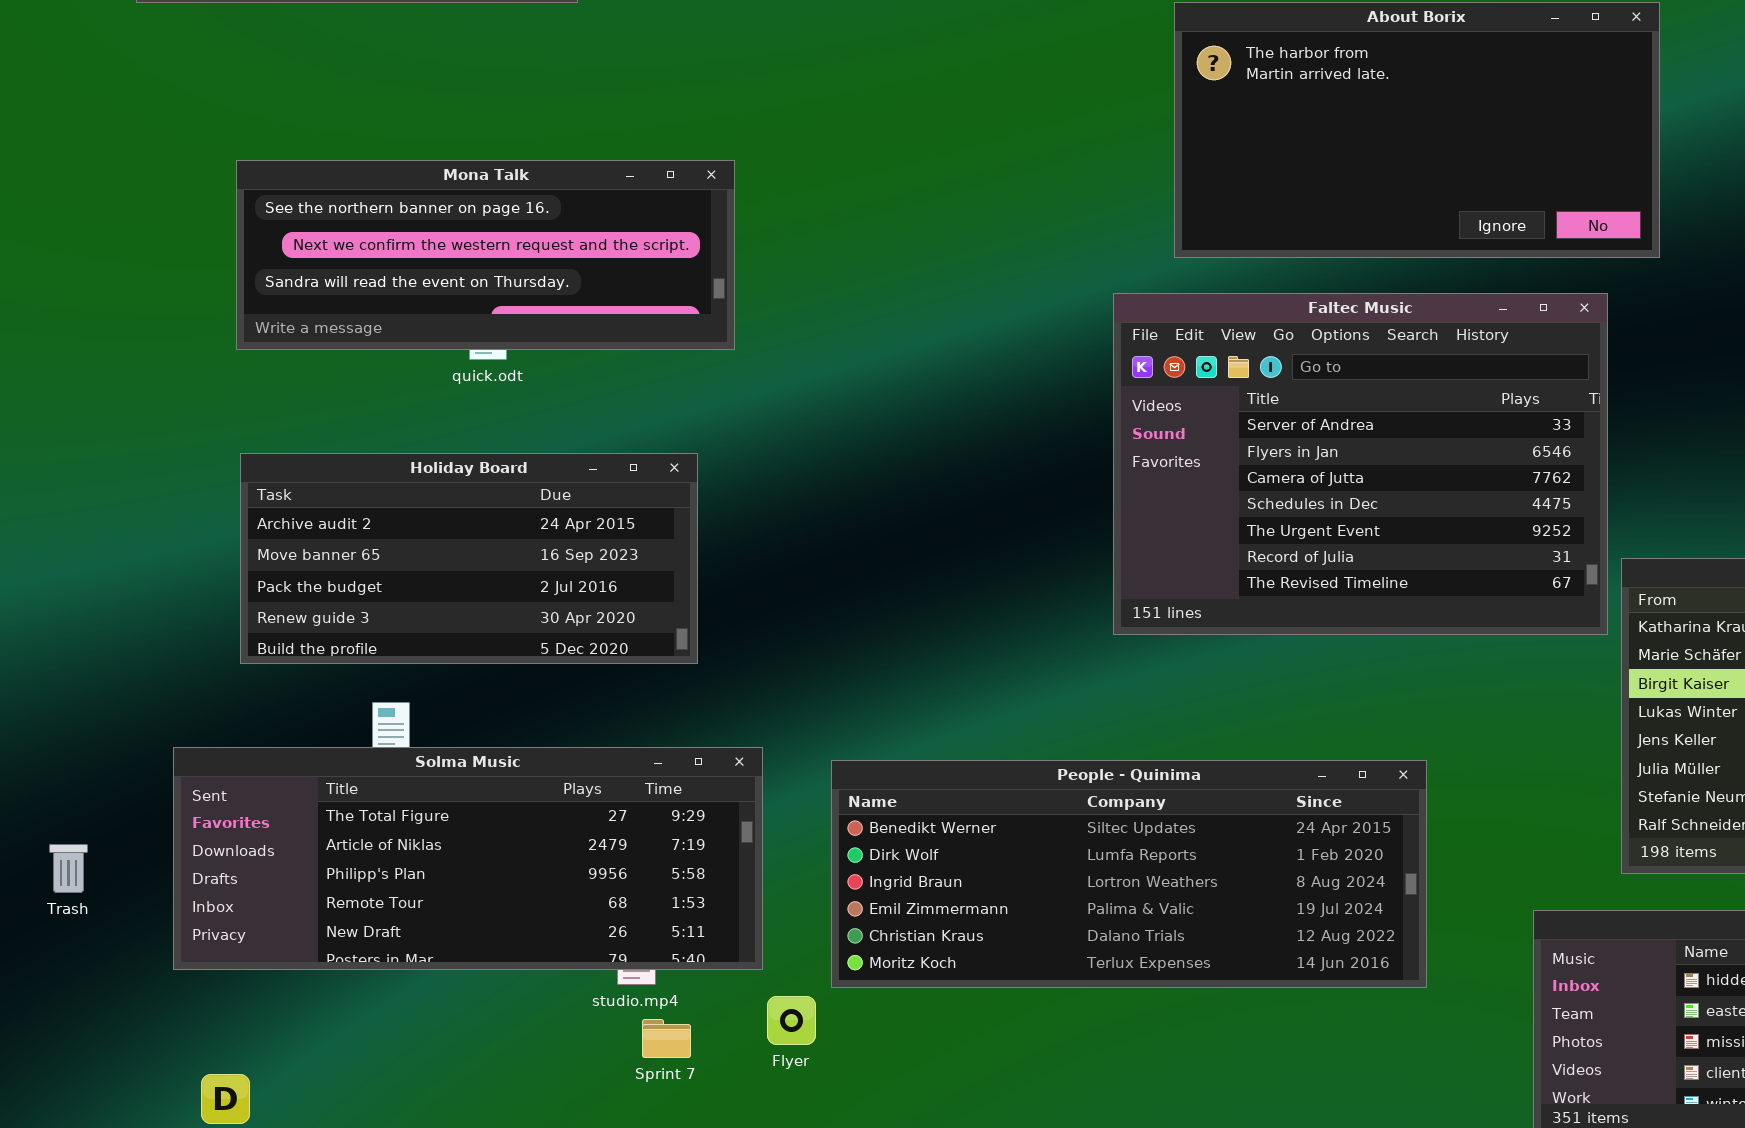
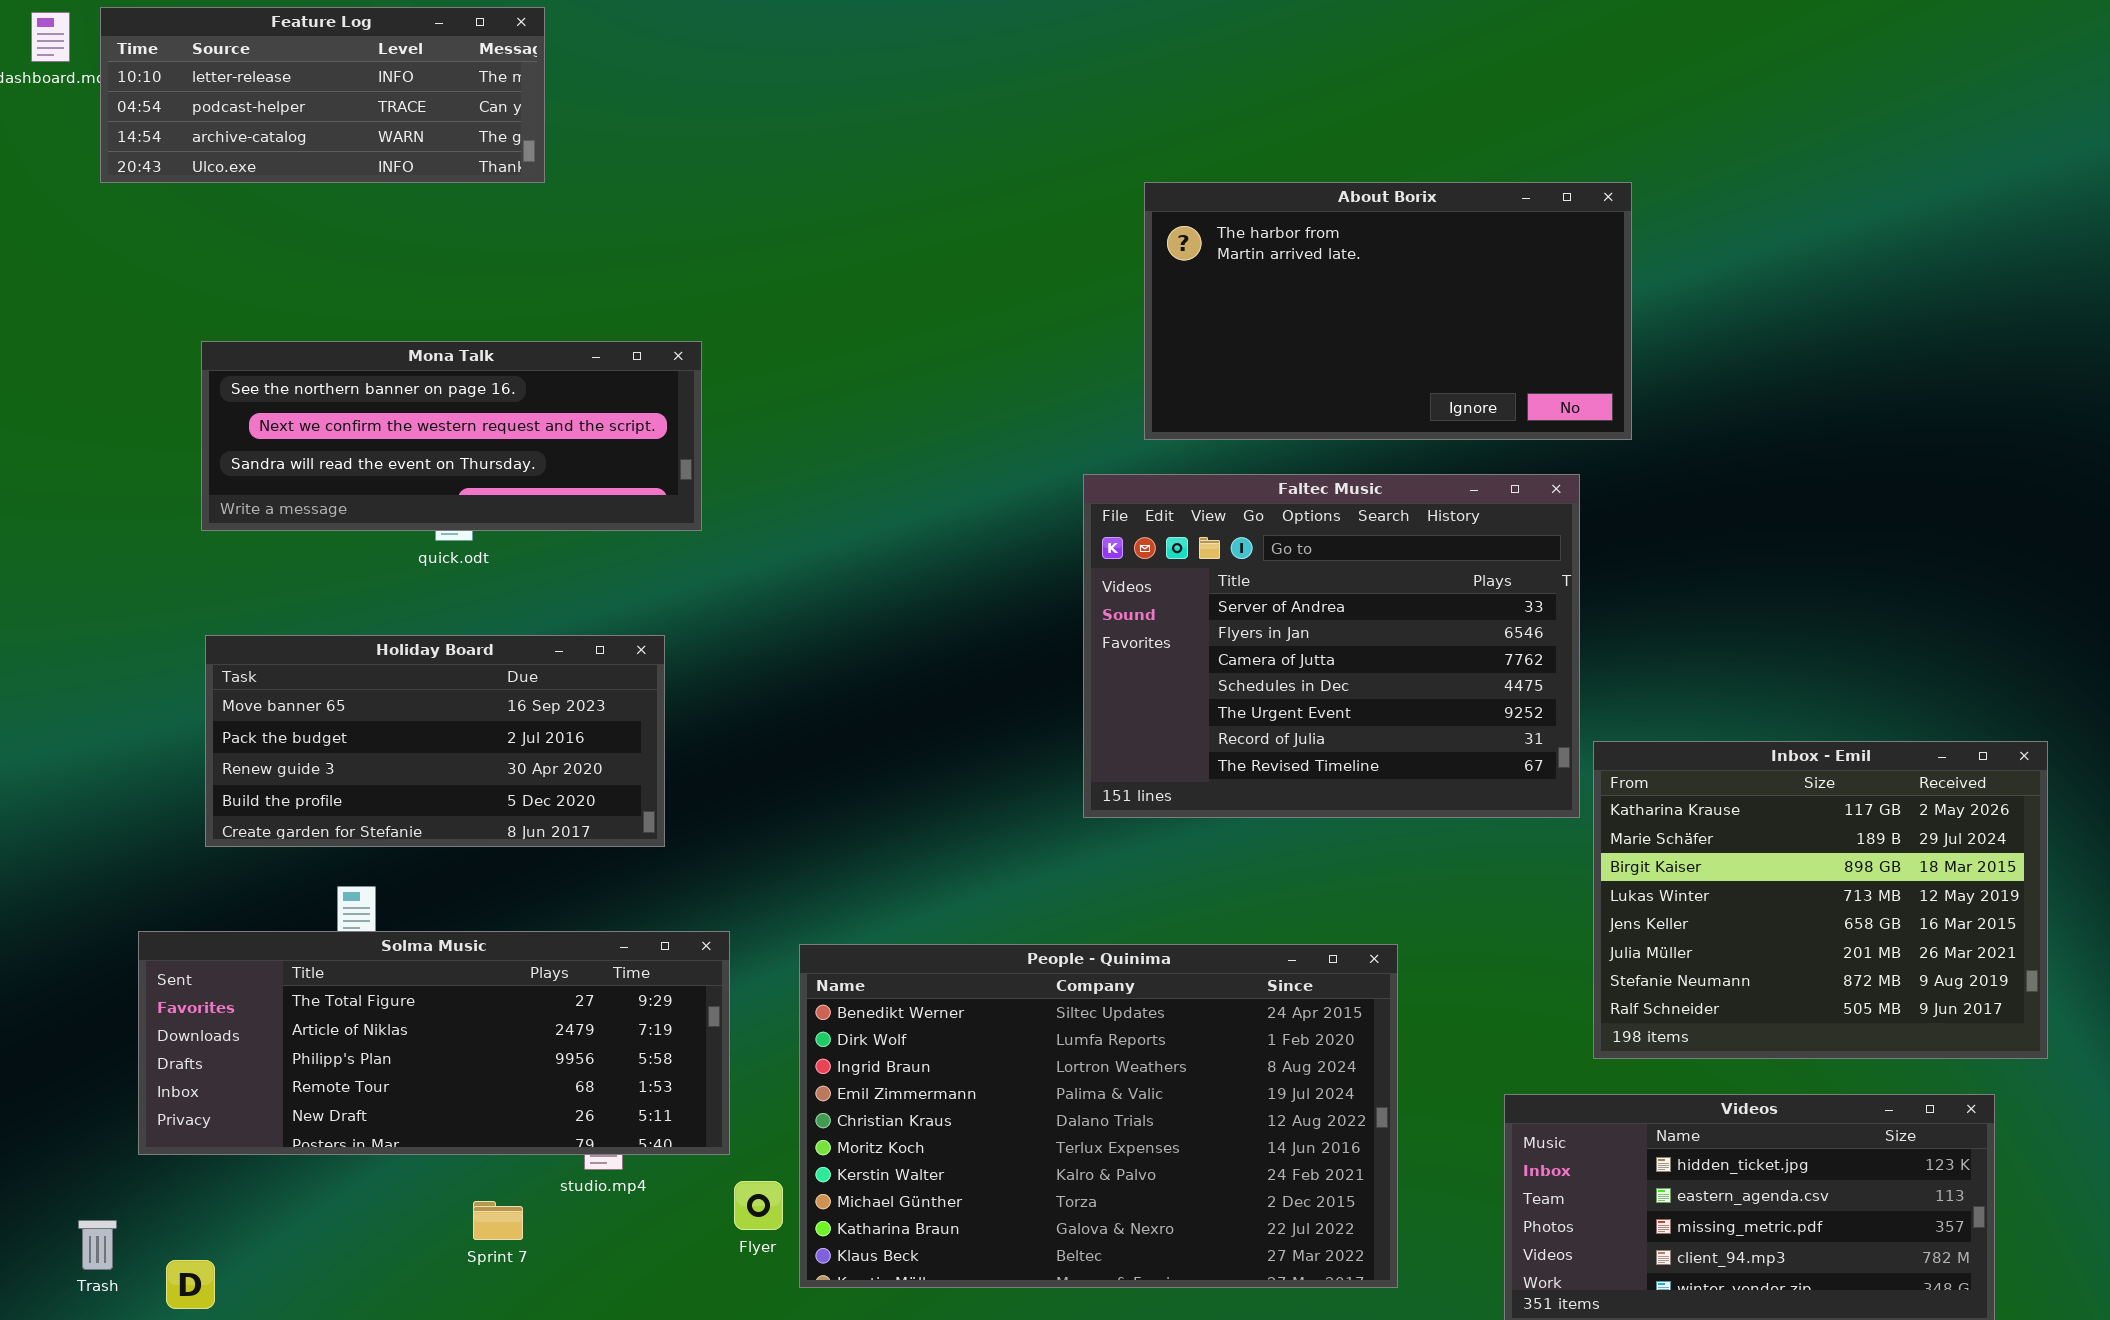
Holiday Board: [240,453,698,664] -> [205,635,665,847], scrolled down 1 row
People - Quinima: [831,760,1427,988] -> [799,944,1398,1288], resized
Trash: [49,844,88,893] -> [78,1220,117,1270], moved
Sprint 7: [642,1019,691,1058] -> [473,1201,523,1240], moved

